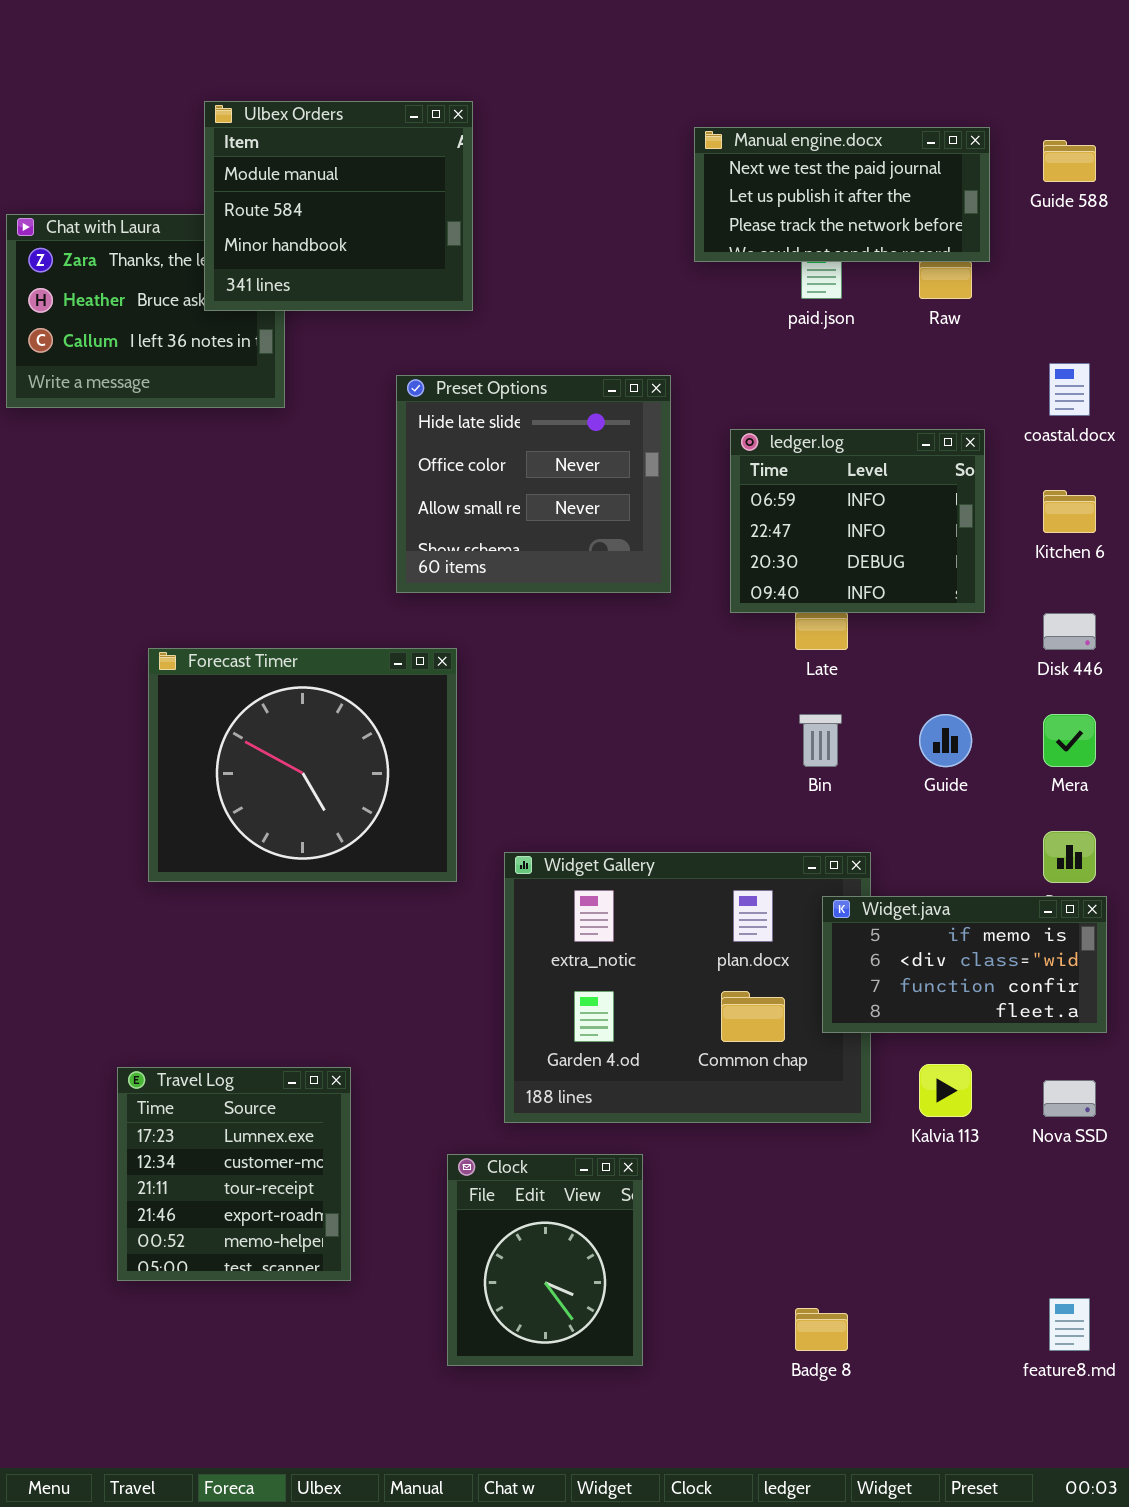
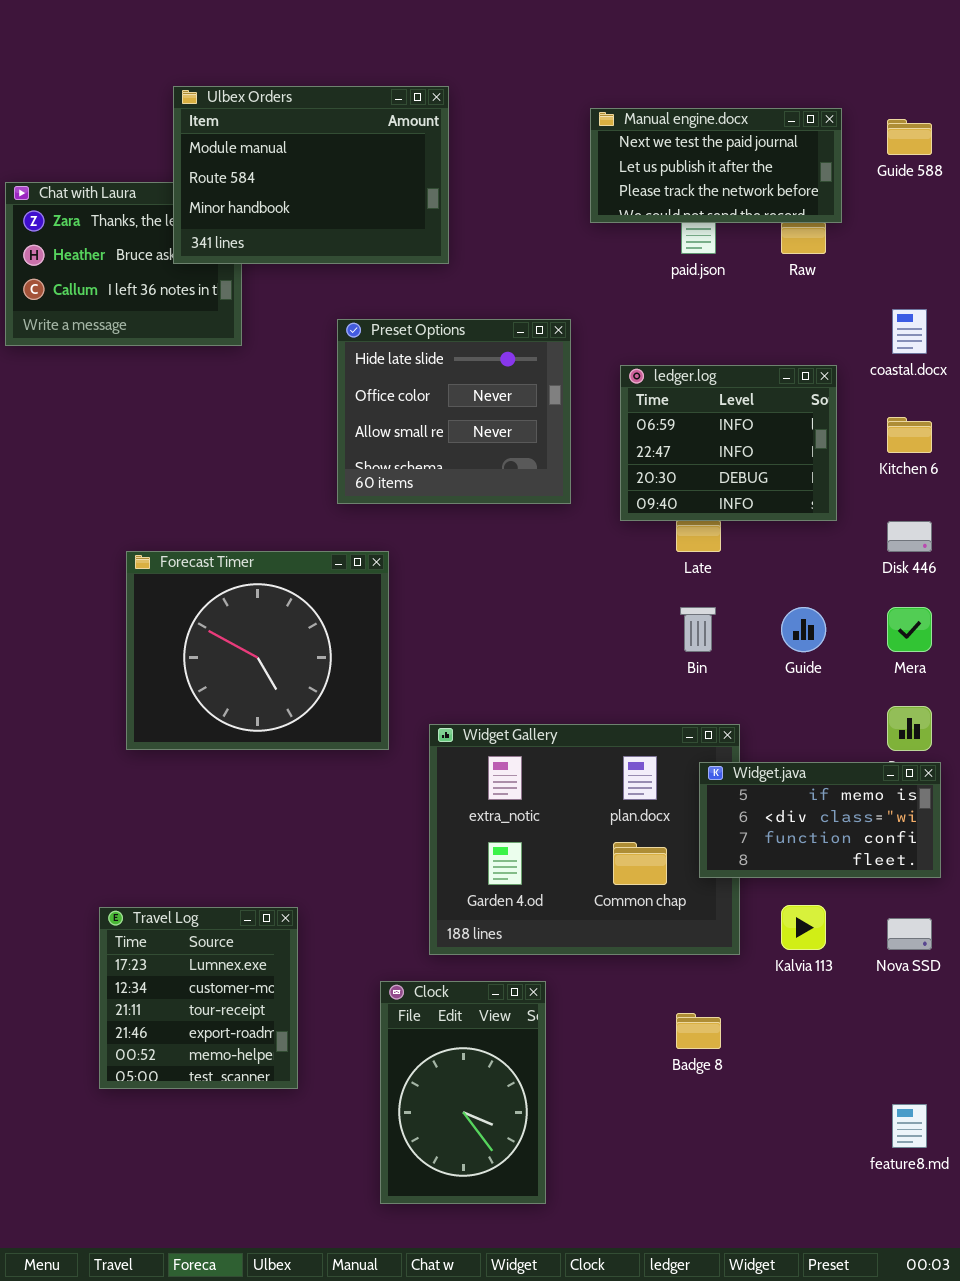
Ulbex Orders: [204,101,473,311] -> [173,86,449,264], resized
Clock: [447,1154,643,1366] -> [380,981,546,1204], resized
Badge 8: [795,1308,848,1351] -> [676,1013,721,1049], moved

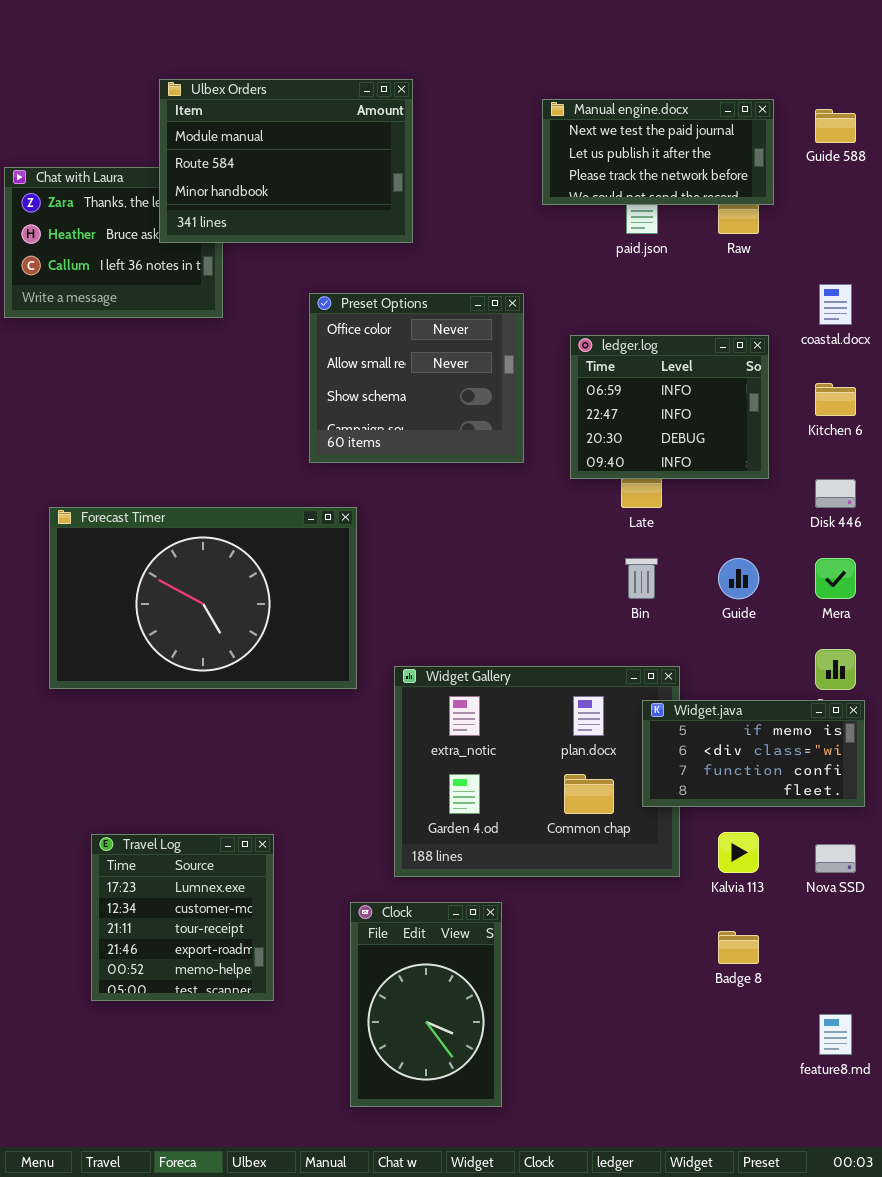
Preset Options: [337,319,571,504] -> [309,293,524,463], scrolled down 1 row
Forecast Timer: [126,551,389,750] -> [49,507,357,689], resized
Badge 8: [676,1013,721,1049] -> [718,931,759,964], moved

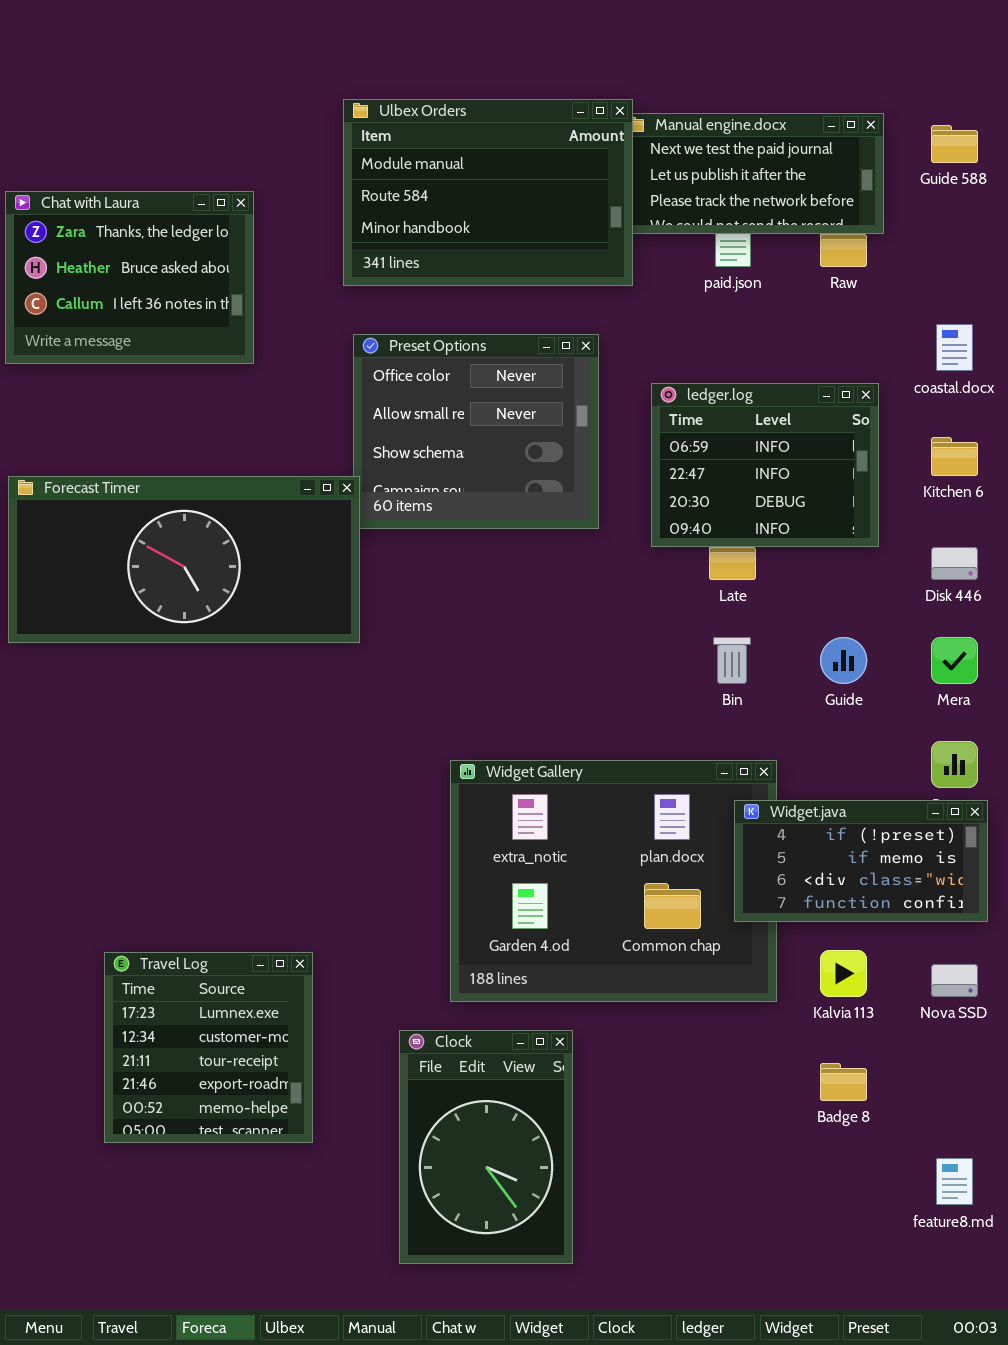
Ulbex Orders: [159,79,413,243] -> [343,99,633,286], moved
Forecast Timer: [49,507,357,689] -> [8,476,360,643], moved, resized
Widget.java: [642,700,865,807] -> [734,800,988,922], scrolled up 1 row

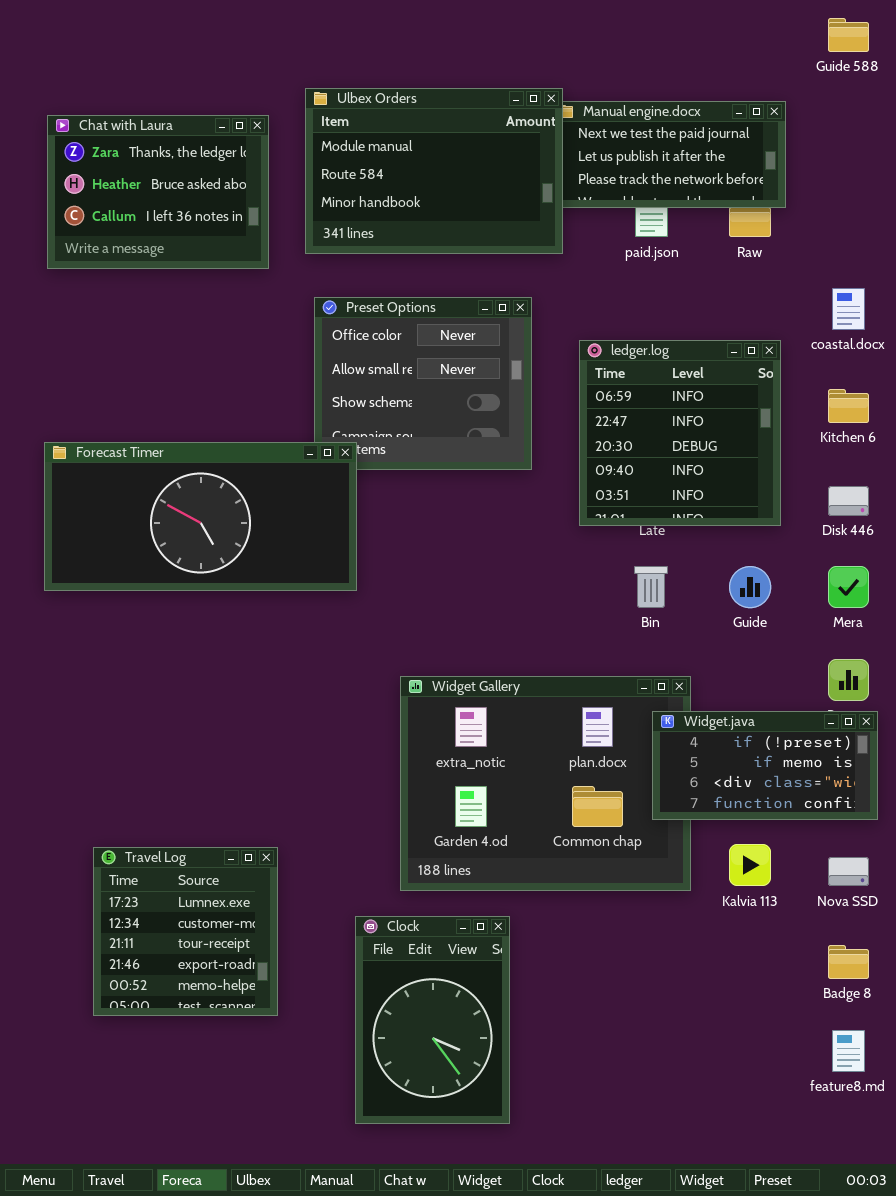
Guide 588: [931,125,978,163] -> [828,18,869,52], moved
Chat with Laura: [5,191,254,364] -> [47,115,269,269], moved
ledger.log: [651,383,879,547] -> [579,340,781,526], resized
Forecast Timer: [8,476,360,643] -> [44,442,357,591], moved
Badge 8: [820,1063,867,1101] -> [828,945,869,979], moved

